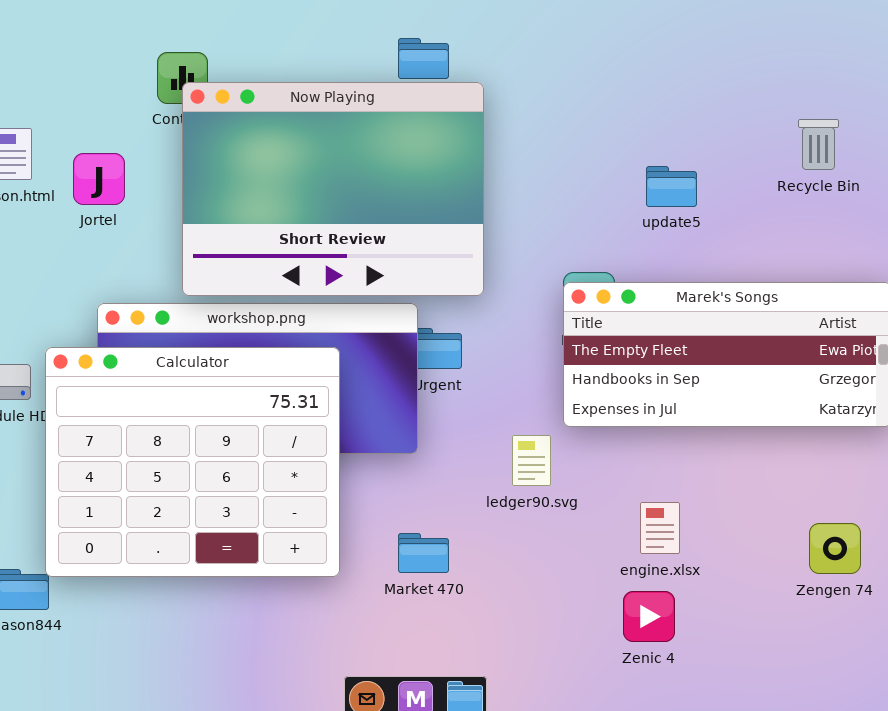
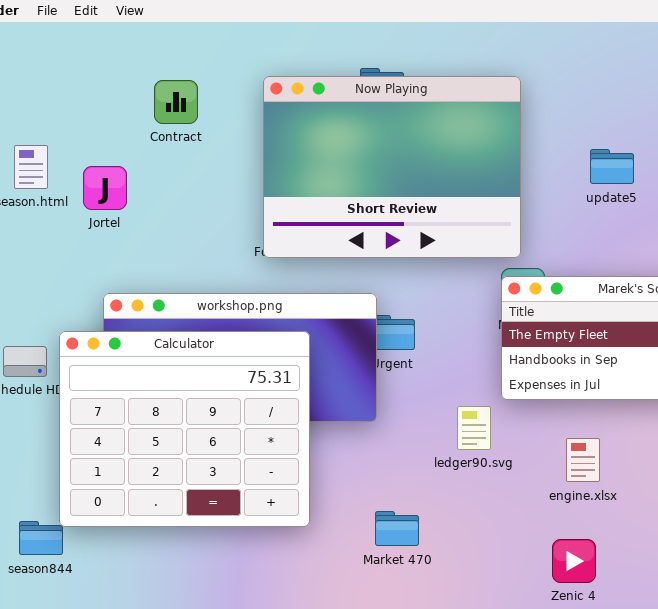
Now Playing: [182,82,484,296] -> [263,76,521,258], moved
update5: [646,166,697,207] -> [590,149,634,184], moved
engine.xlsx: [640,502,680,554] -> [566,438,600,482], moved
Market 470: [398,533,449,573] -> [375,511,419,546], moved

